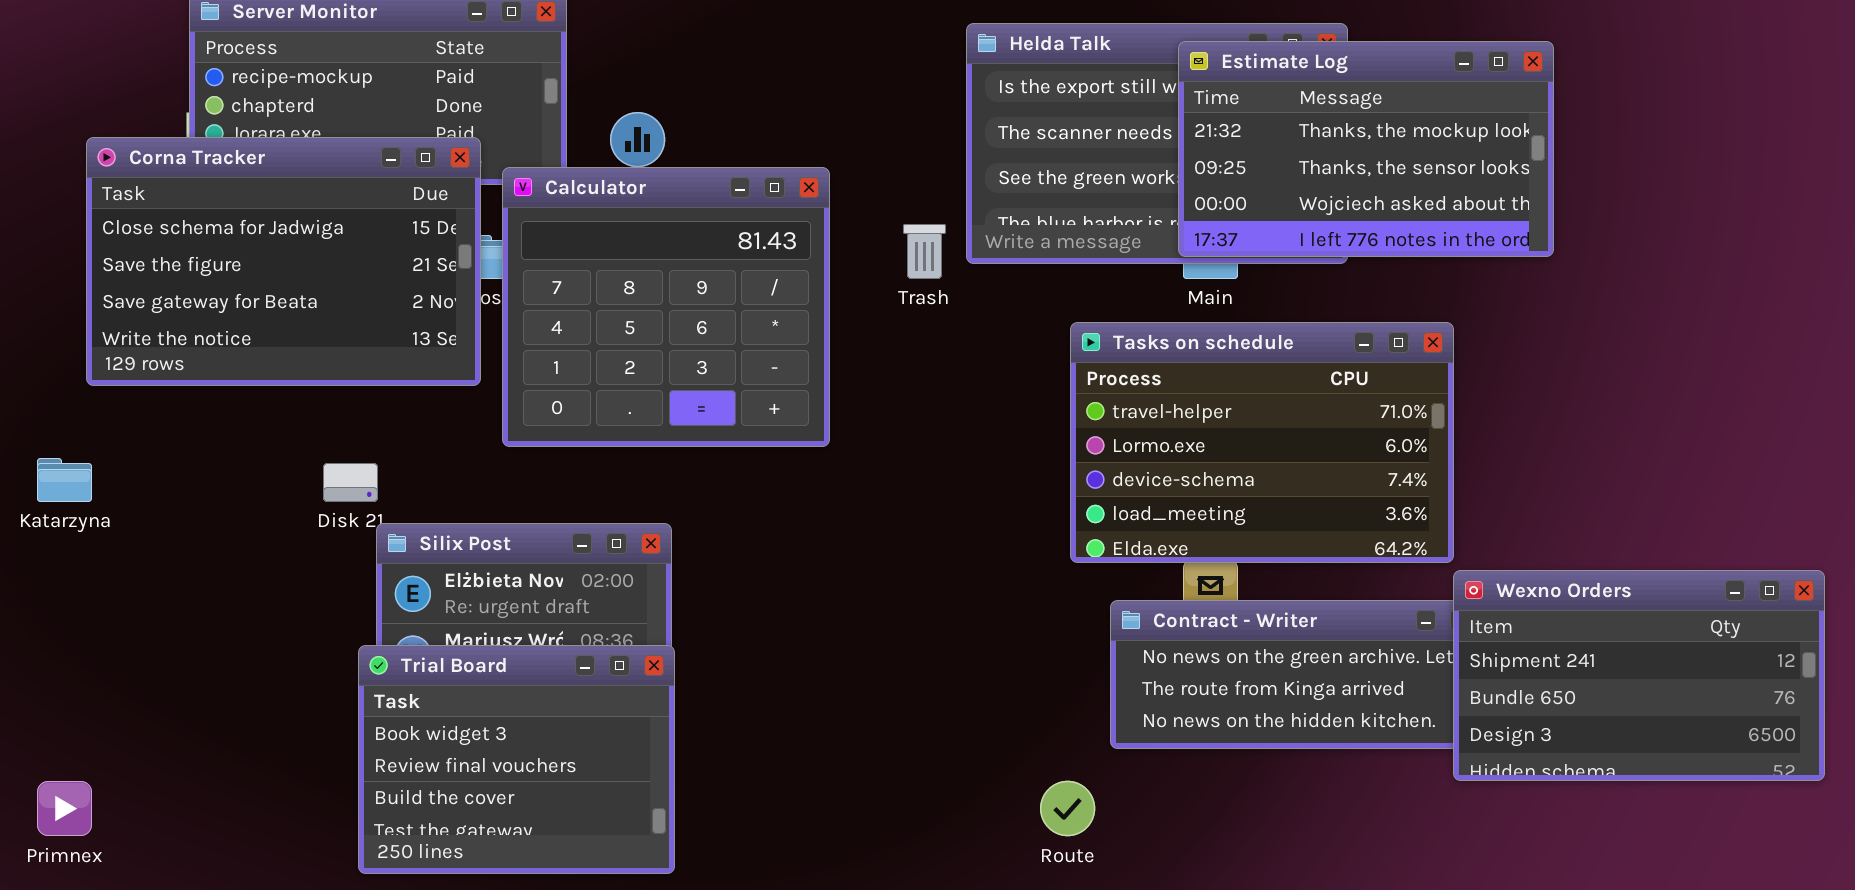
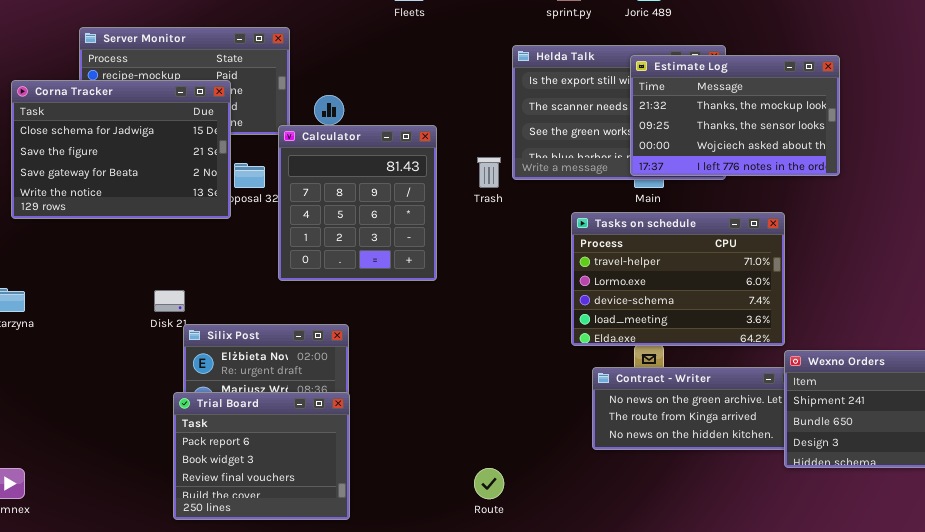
Corna Tracker: [86,137,481,386] -> [11,80,231,219], moved
Calculator: [502,167,830,447] -> [278,125,437,281], resized
Trial Board: [358,645,675,874] -> [173,392,350,520], scrolled up 1 row
Route: [1040,781,1095,836] -> [474,468,504,499], moved

